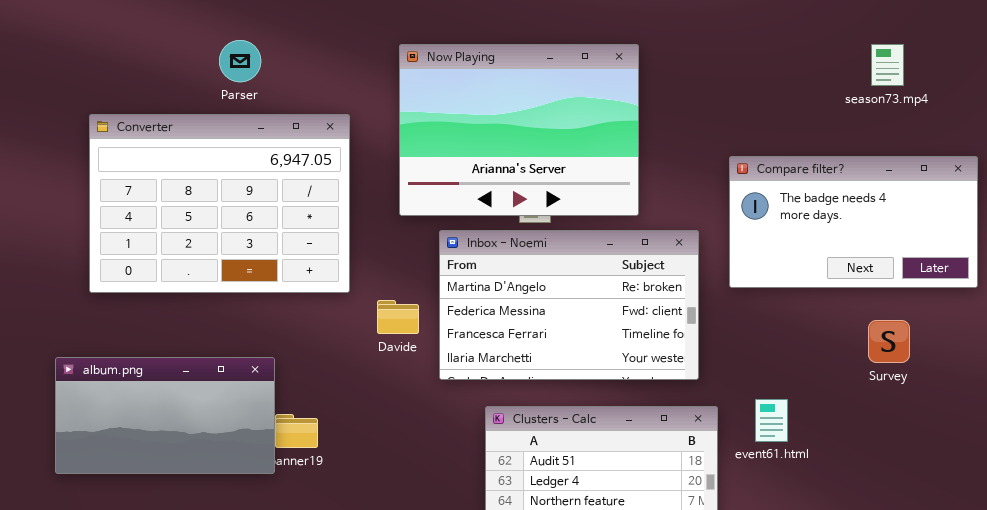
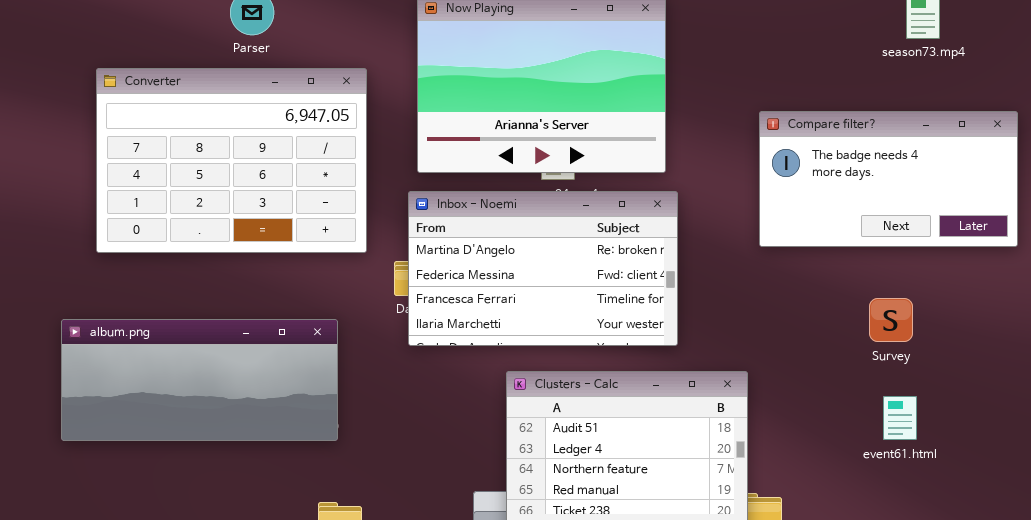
Inbox - Noemi: [439,230,699,380] -> [408,191,678,346], moved
Survey: [868,320,910,363] -> [869,298,913,342], moved
album.png: [55,357,275,474] -> [61,319,338,441], resized
event61.html: [755,399,788,442] -> [883,396,917,440], moved

